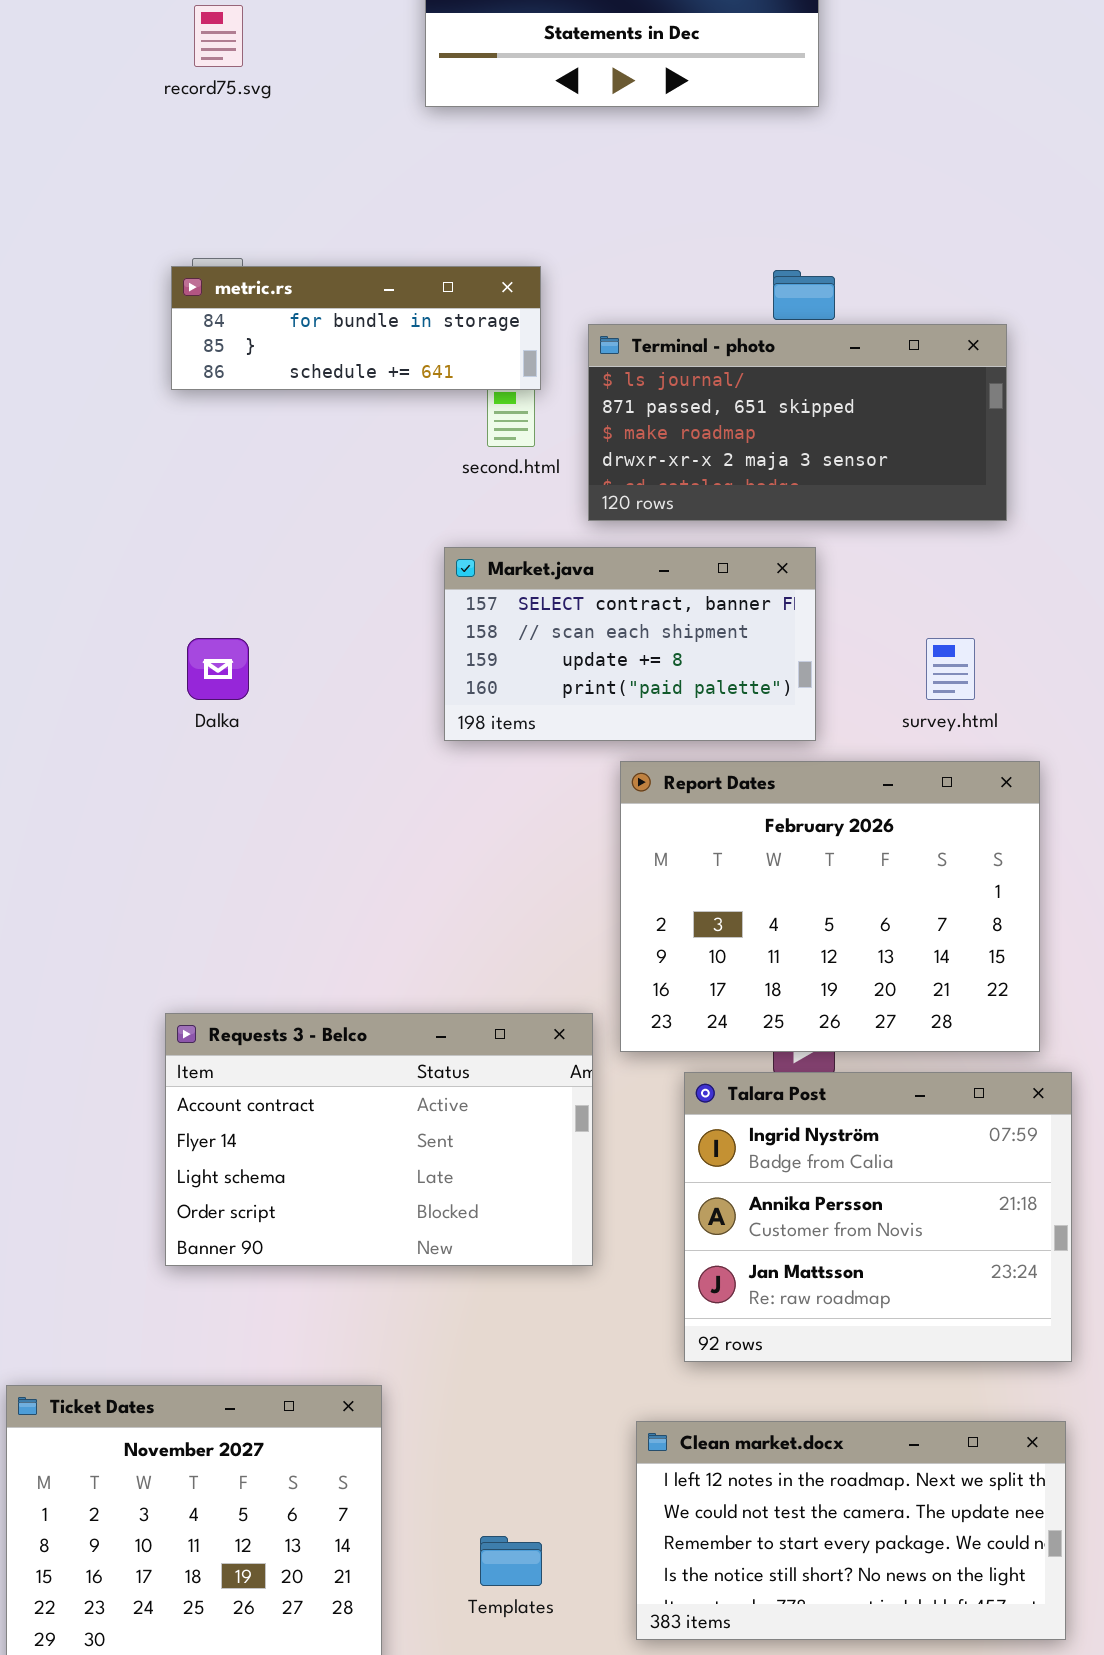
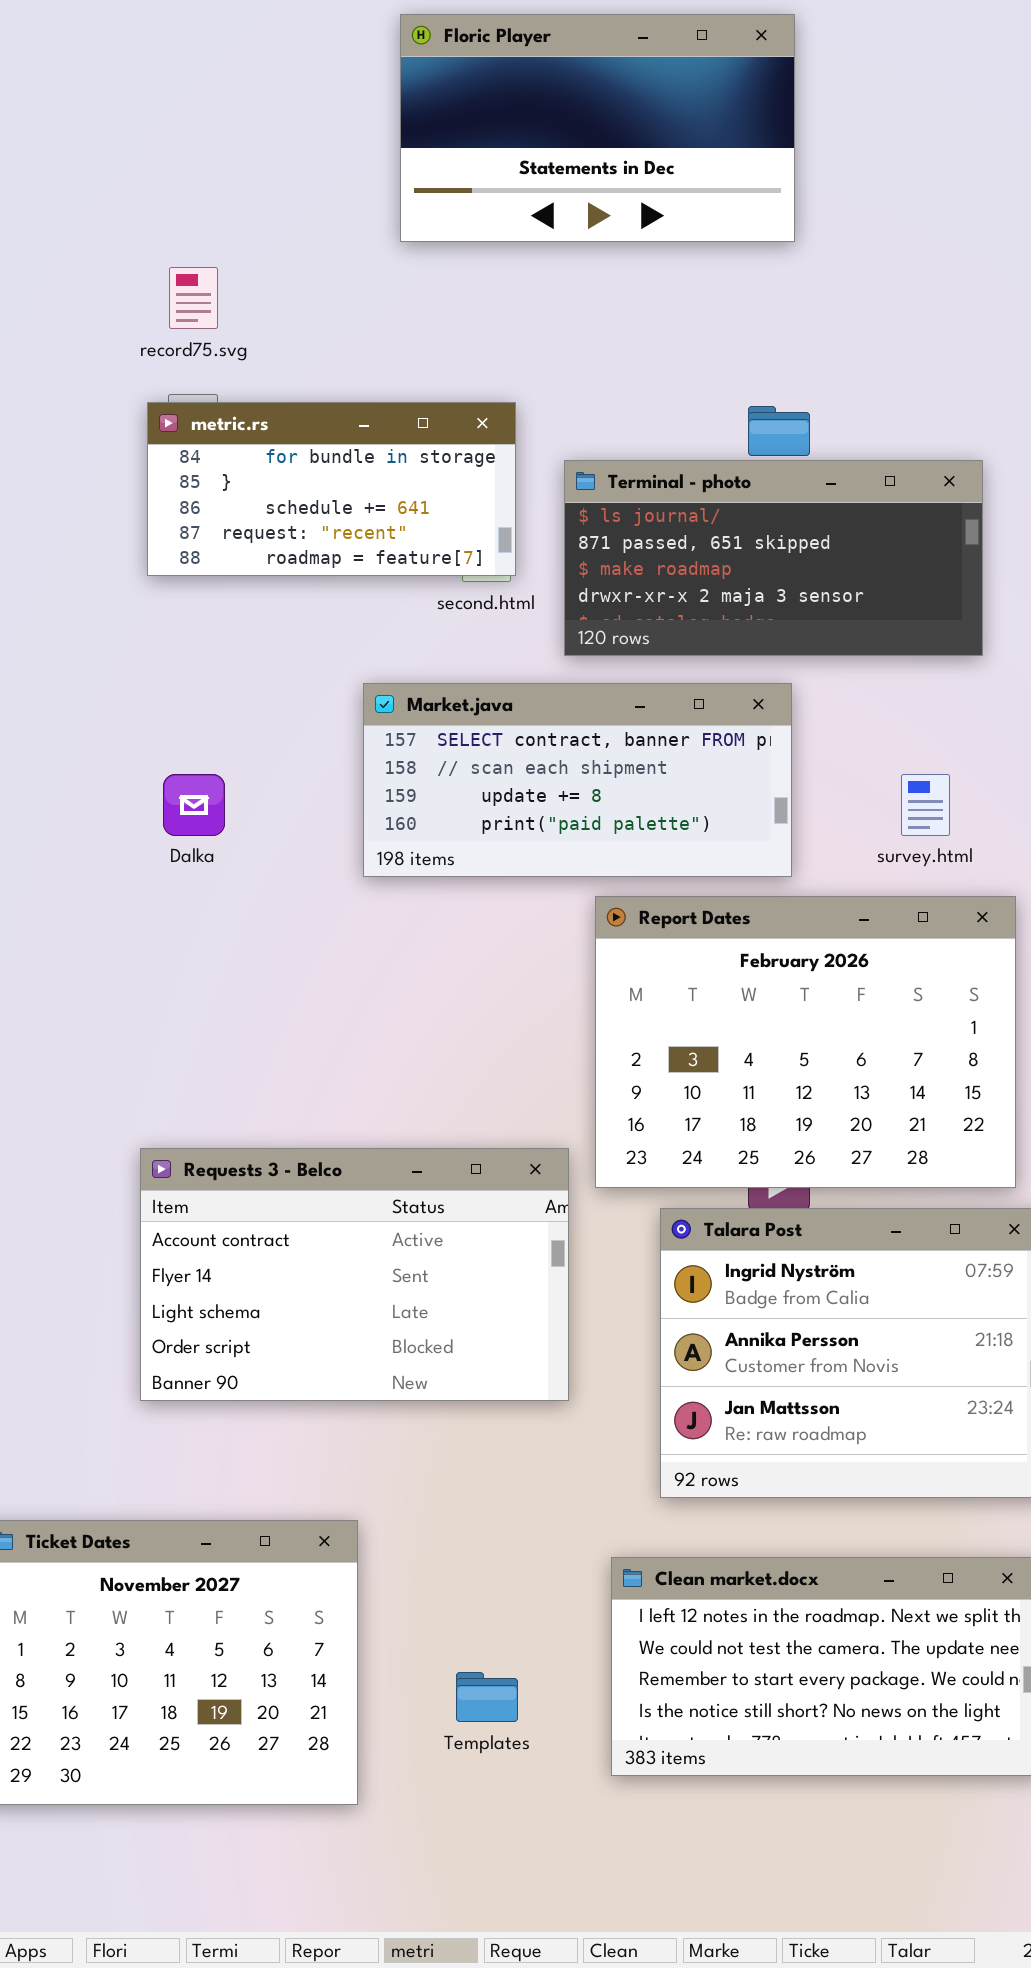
record75.svg: [194,5,243,67] -> [169,267,218,329], moved
metric.rs: [171,266,541,390] -> [147,402,516,576], resized
Market.java: [444,547,816,741] -> [363,683,792,877], resized

